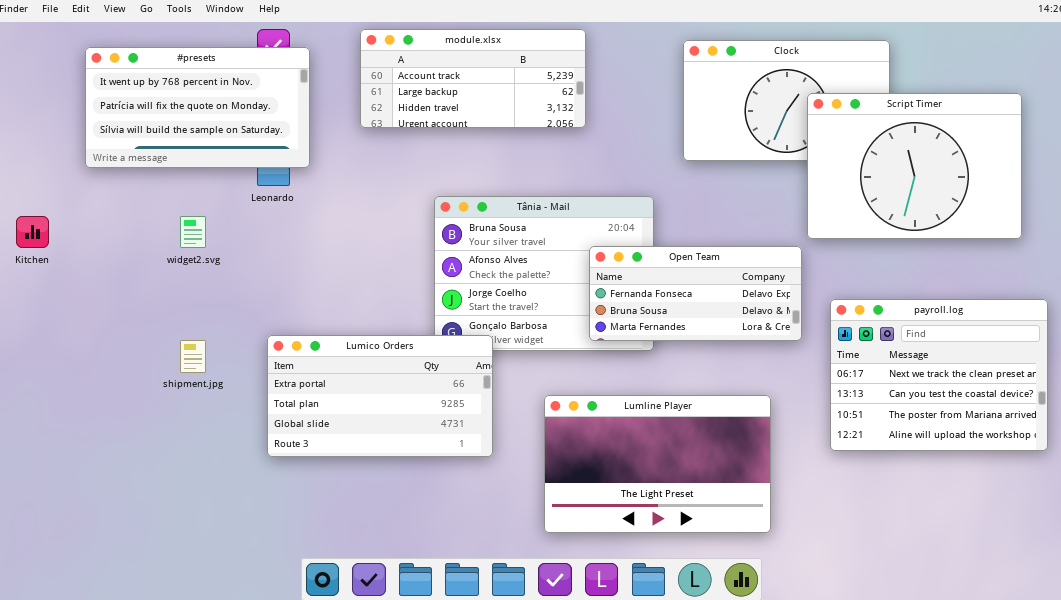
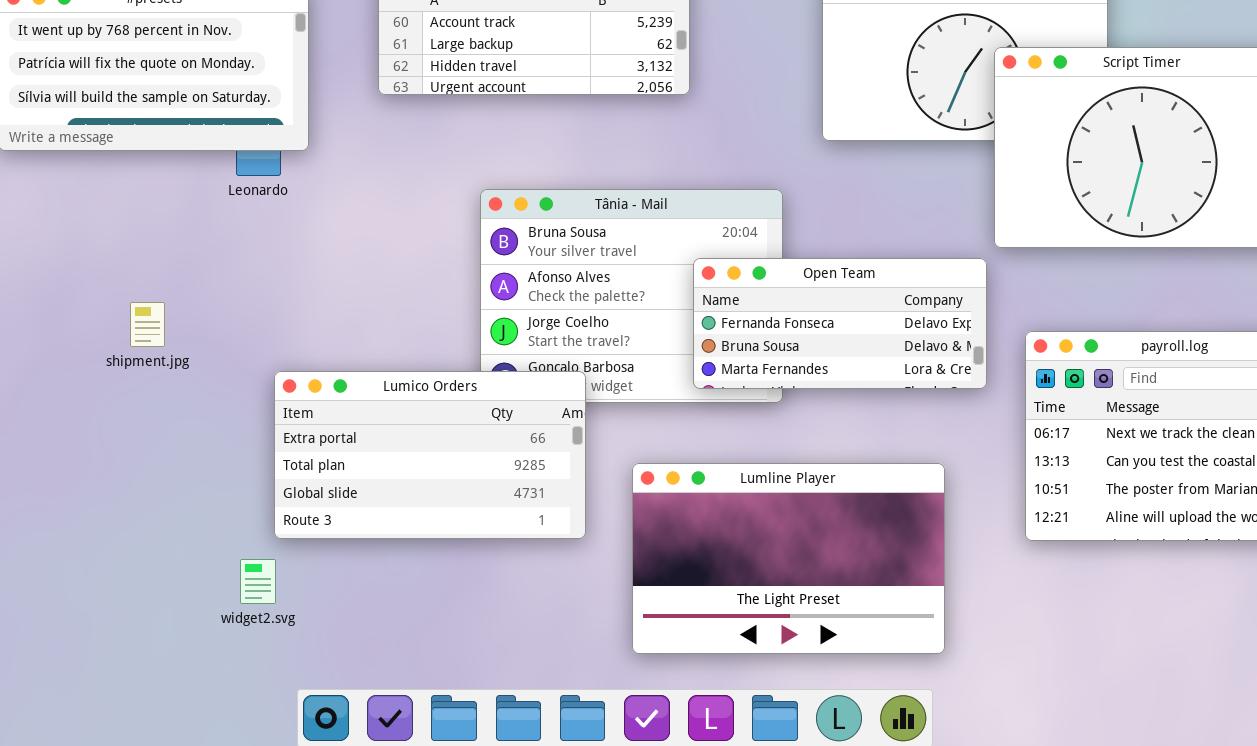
widget2.svg: [180,216,206,248] -> [240,559,276,604], moved
Lumico Orders: [267,335,493,457] -> [274,371,586,539], moved
shipment.jpg: [180,340,206,373] -> [130,302,165,347], moved

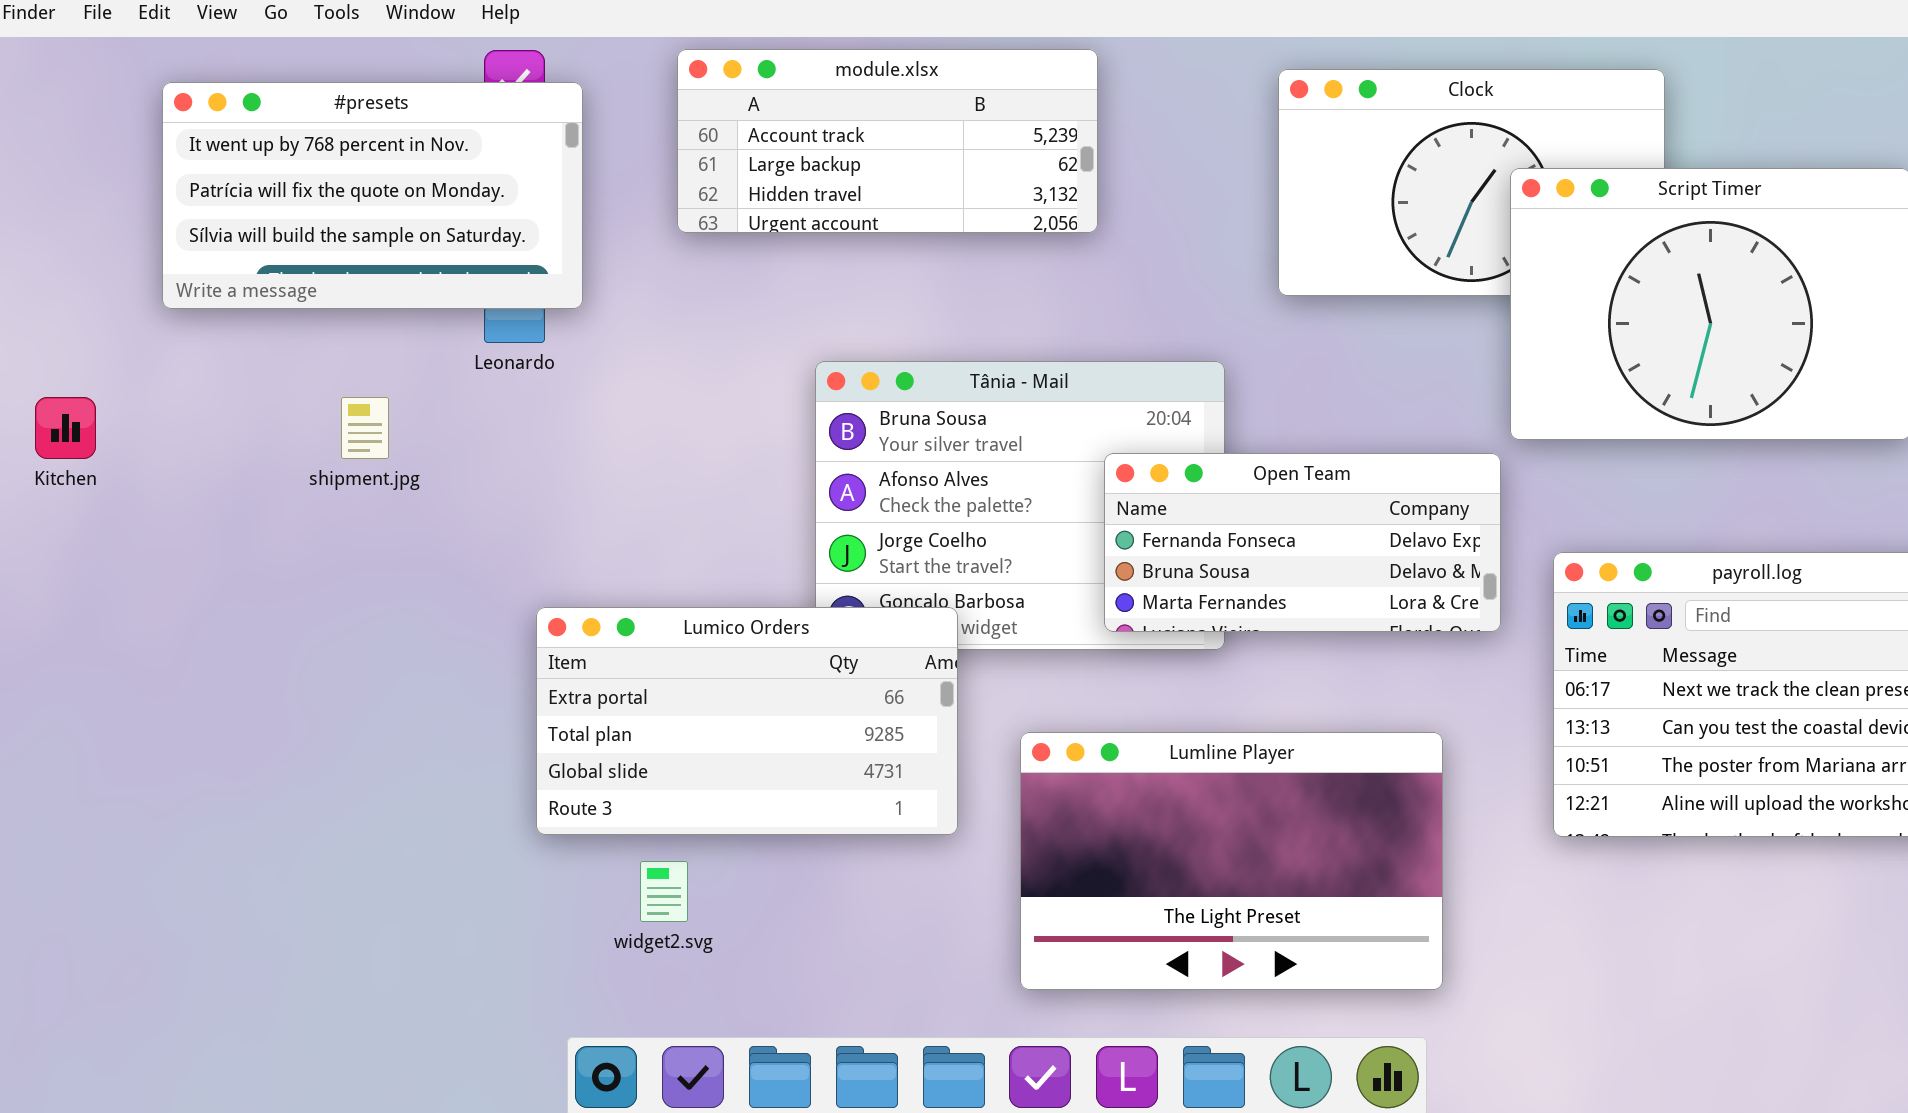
shipment.jpg: [130,302,165,347] -> [341,397,389,459], moved
widget2.svg: [240,559,276,604] -> [640,861,688,922], moved

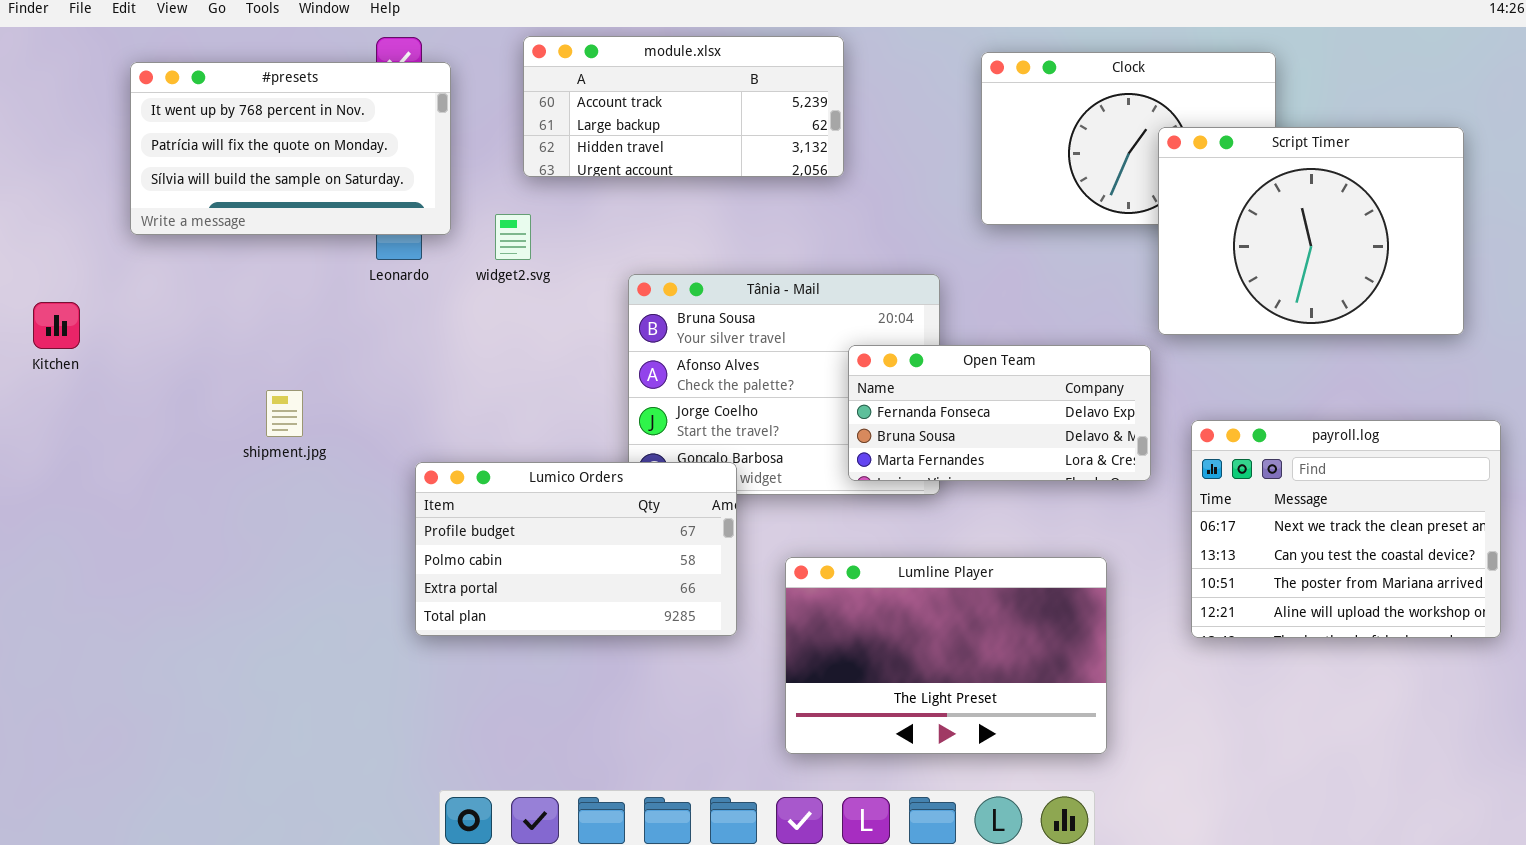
shipment.jpg: [341,397,389,459] -> [266,390,303,437], moved
Lumico Orders: [536,607,958,835] -> [415,462,737,636], scrolled up 2 rows
widget2.svg: [640,861,688,922] -> [495,214,531,260], moved

